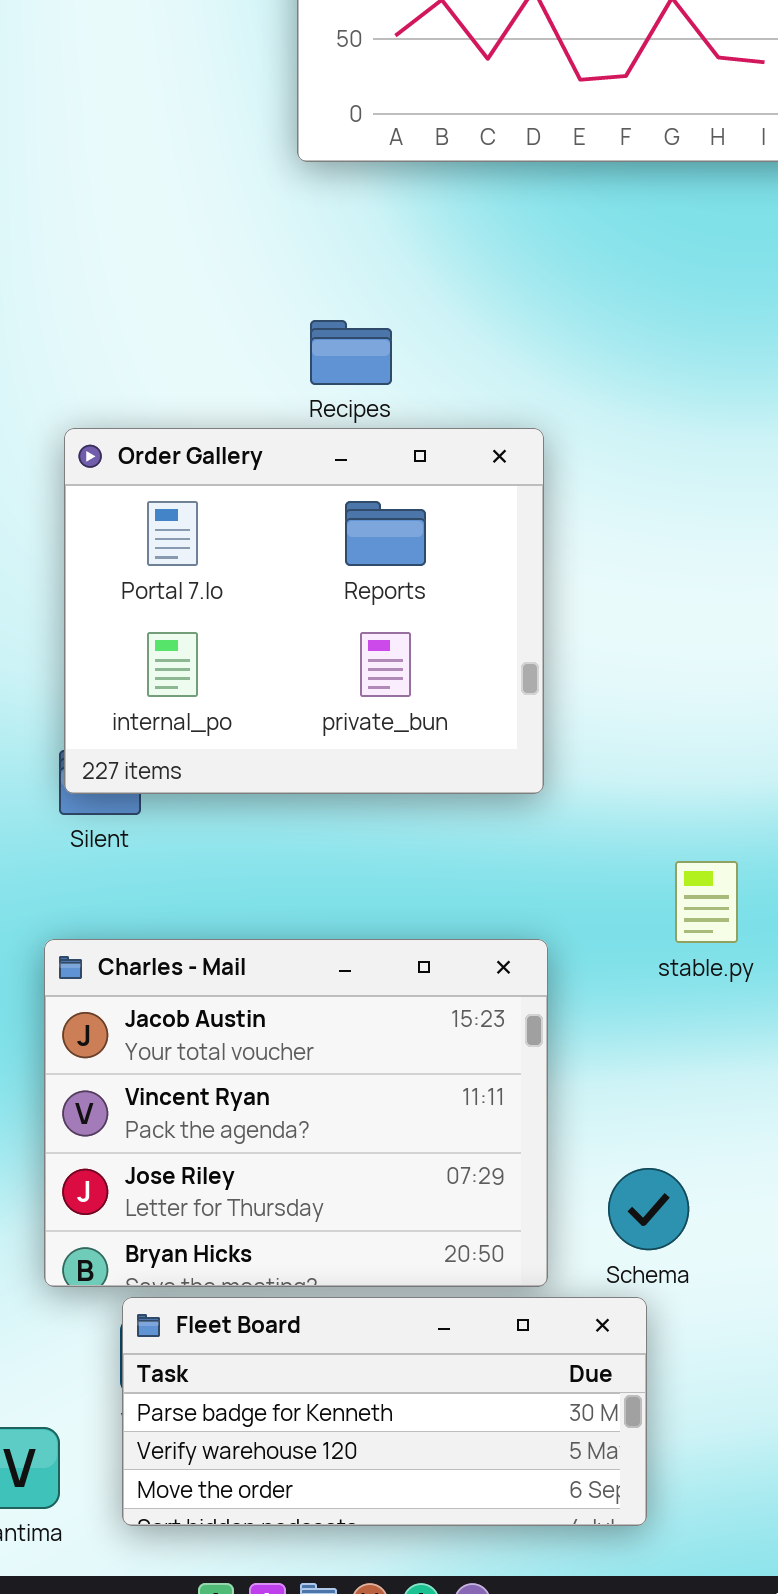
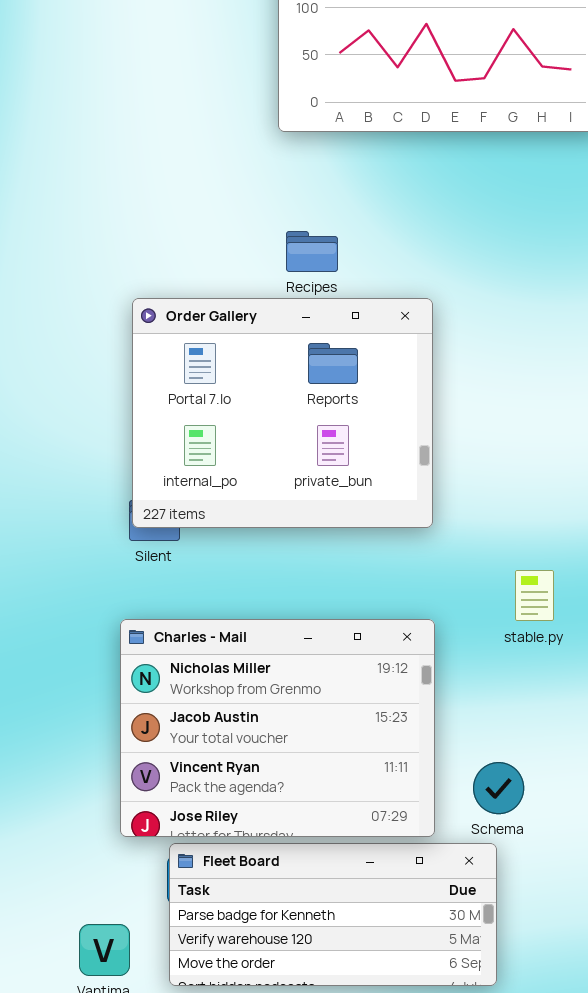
Charles - Mail: [44,939,548,1287] -> [120,619,435,837], scrolled up 1 row

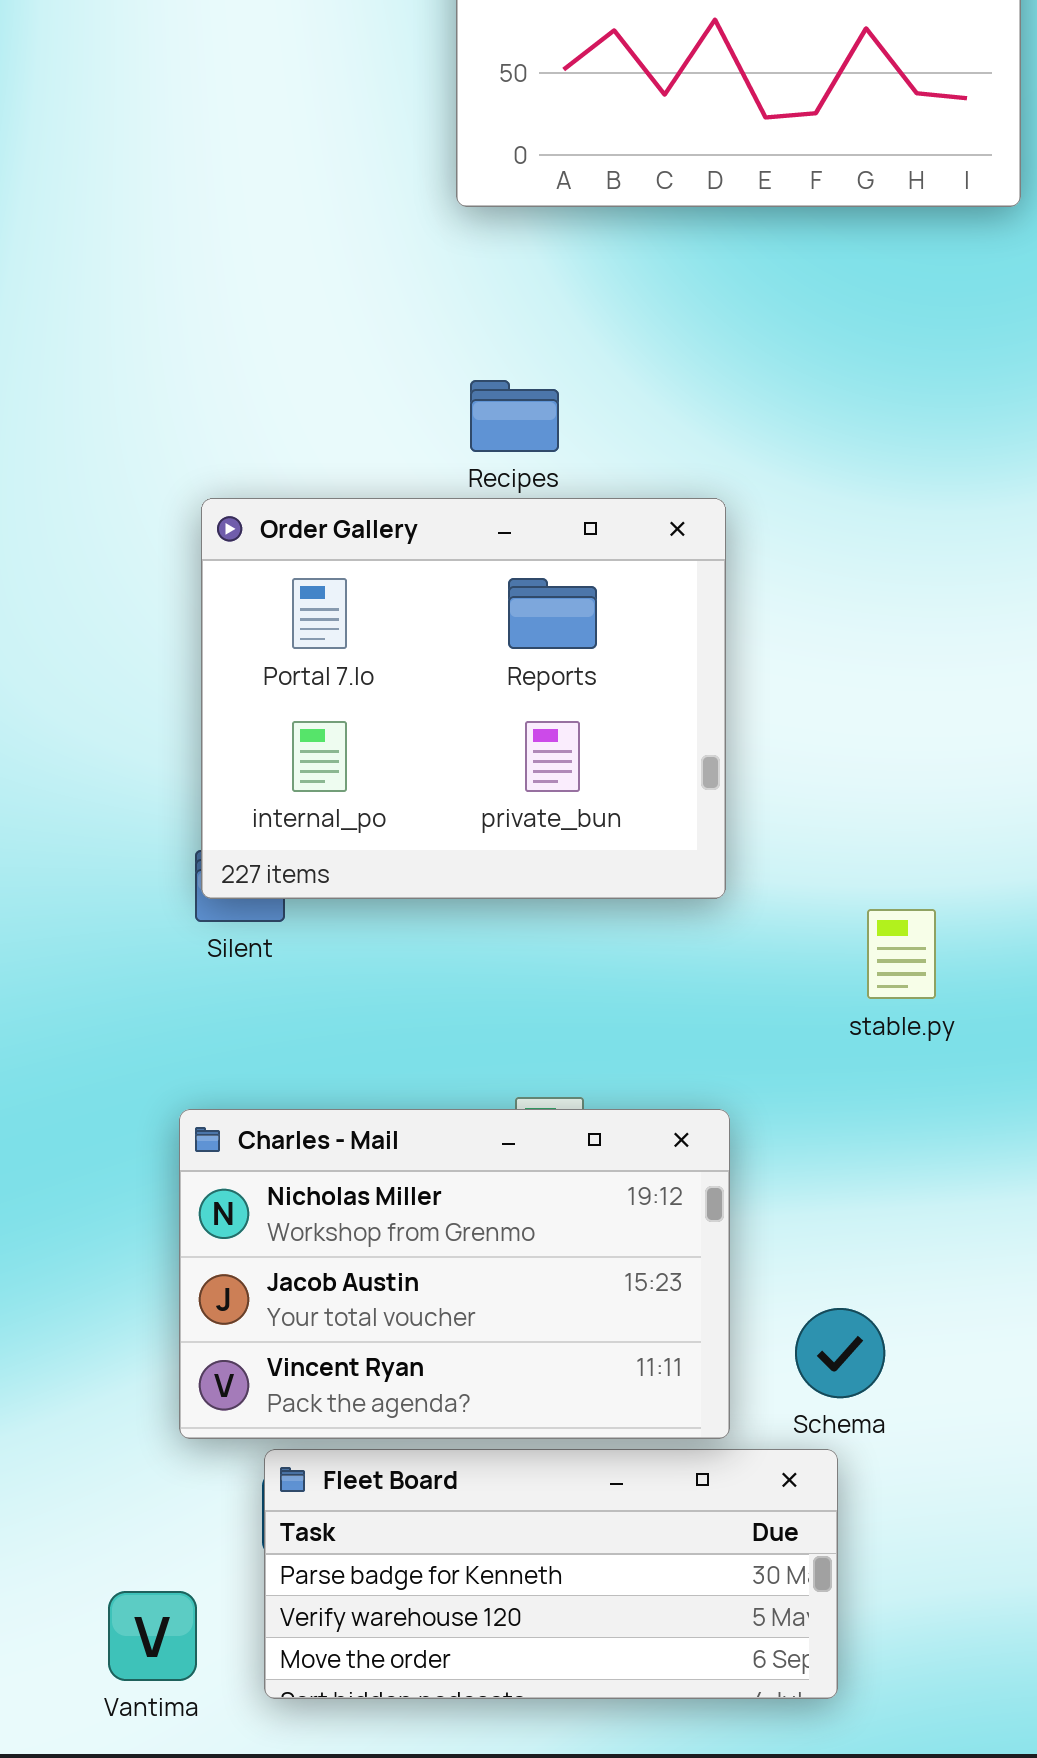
stable.py: [515,570,554,621] -> [867,909,936,999], moved
Charles - Mail: [120,619,435,837] -> [179,1109,730,1439], resized

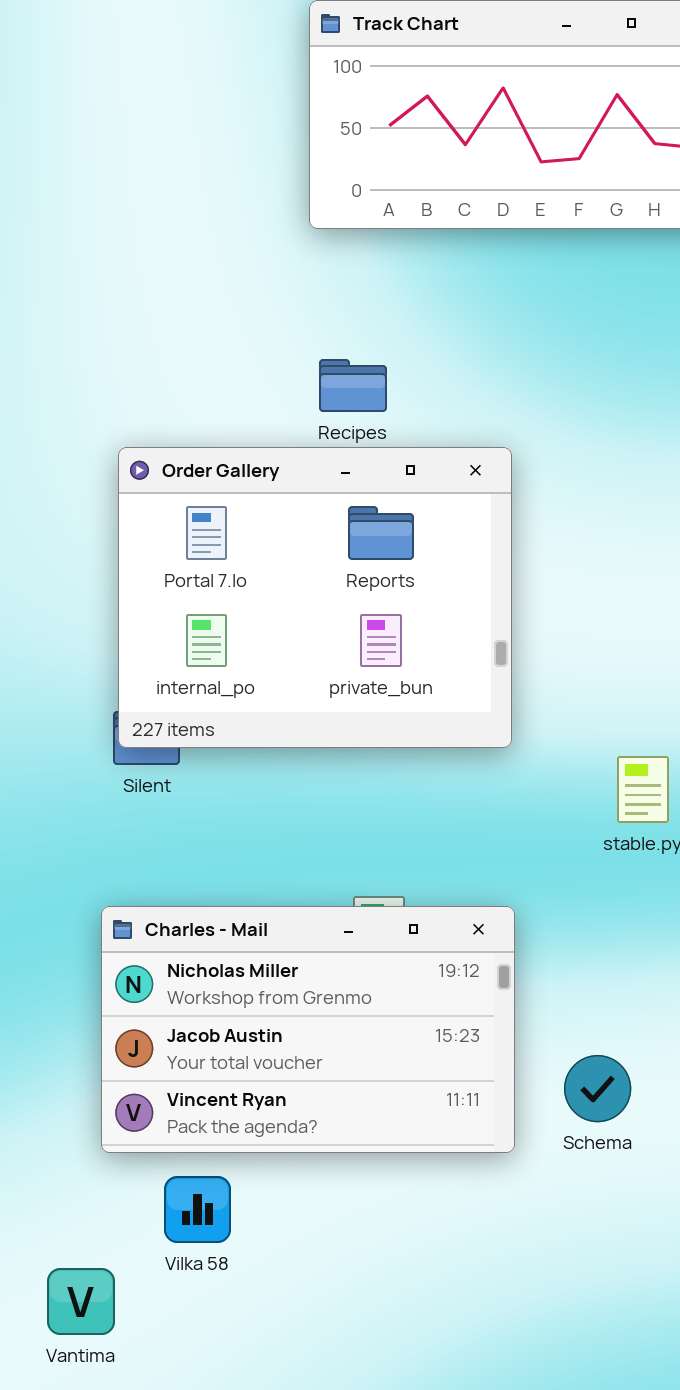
Fleet Board: [264,1449,838,1699] -> none, closed

